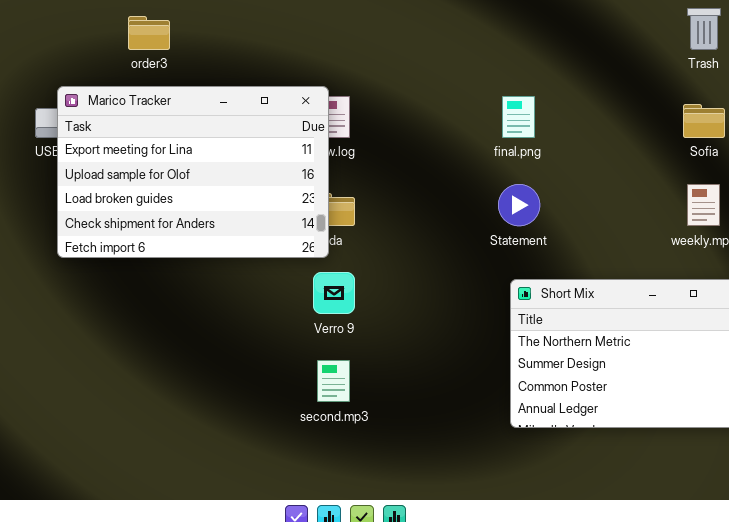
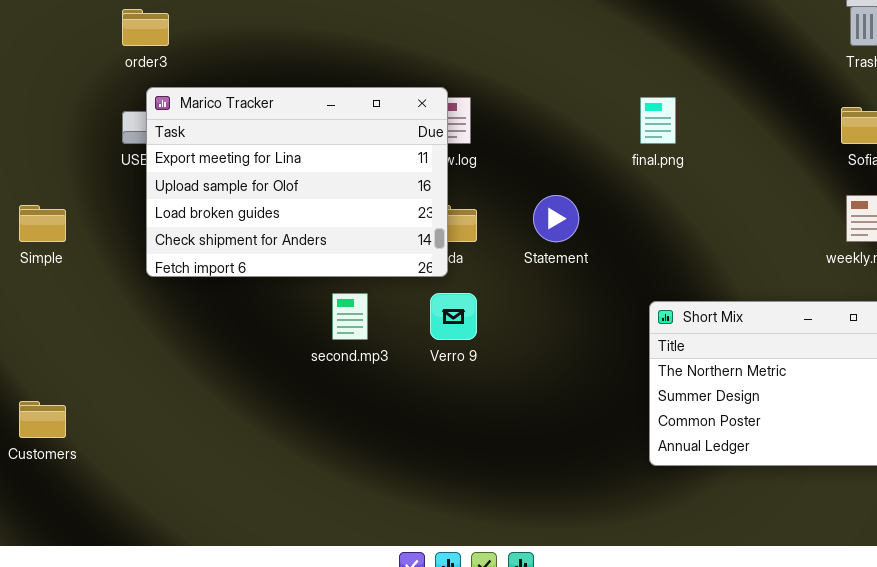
order3: [128,16,170,50] -> [122,9,169,46], moved
Statement: [498,184,540,226] -> [533,195,579,242], moved
second.mp3: [317,360,350,402] -> [332,293,368,340], moved

